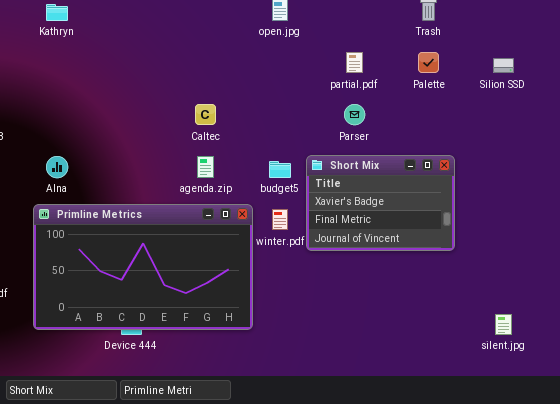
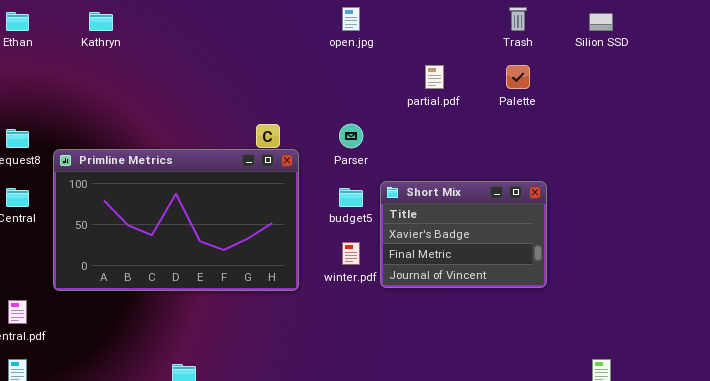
Silion SSD: [493,58,514,73] -> [589,13,613,31], moved
Parser: [344,104,365,125] -> [339,124,363,148], moved
Primline Metrics: [33,204,253,330] -> [53,149,299,291], moved

